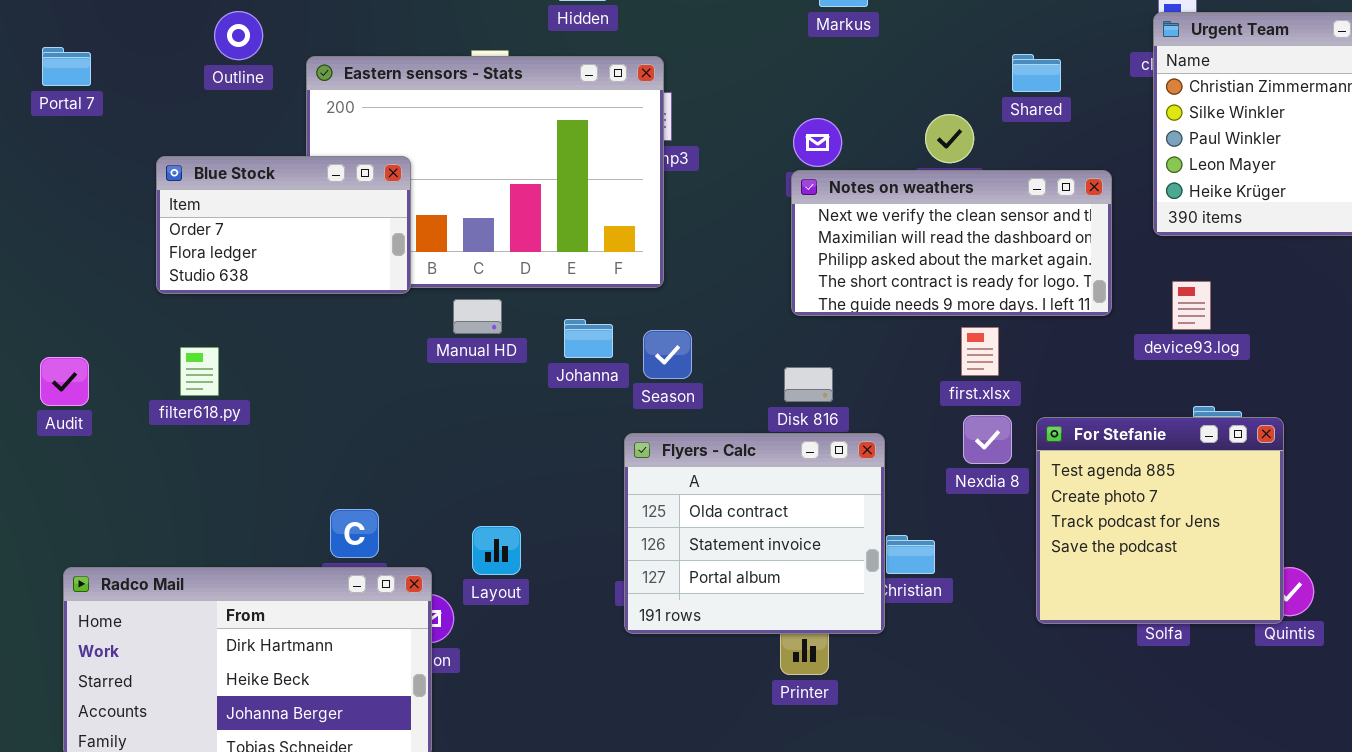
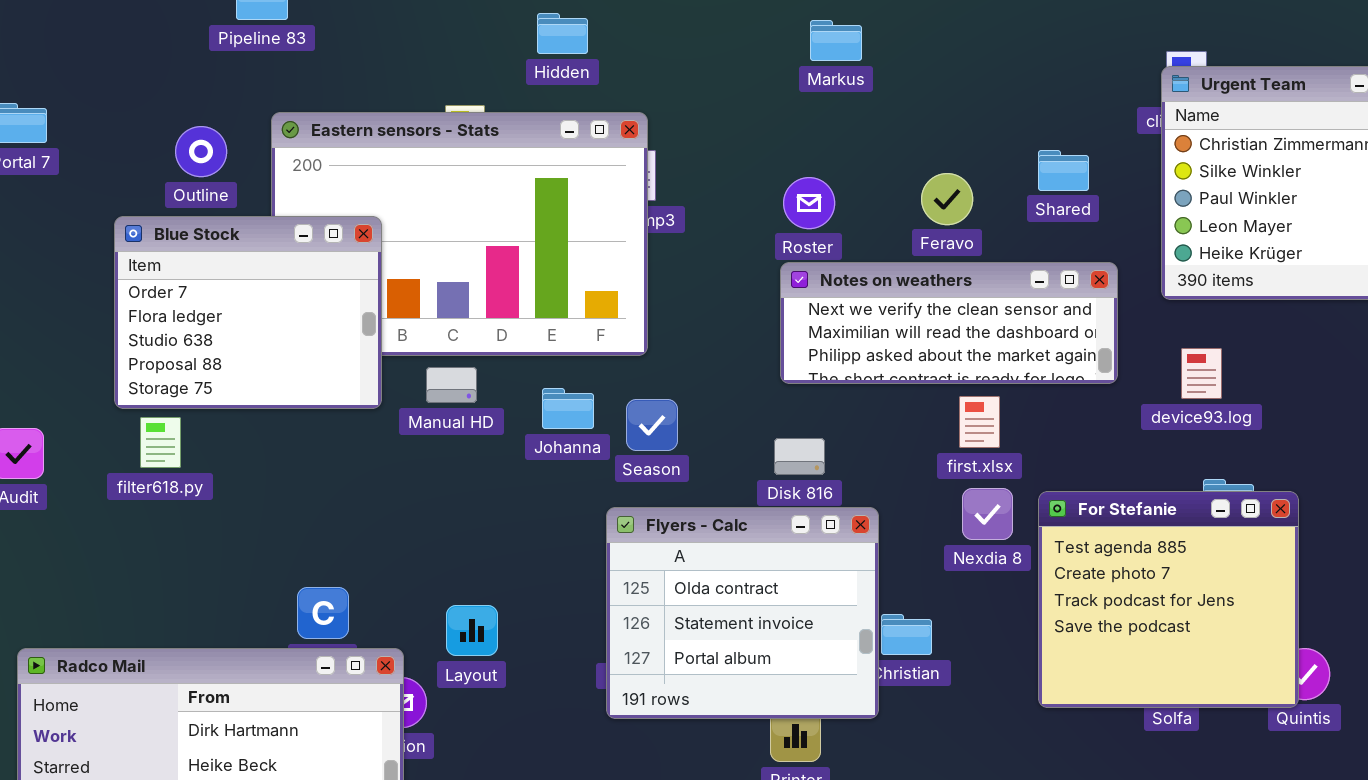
Outline: [214,11,263,60] -> [175,126,227,177], moved
Shared: [1012,54,1061,92] -> [1038,150,1089,191], moved
Blue Stock: [156,156,411,294] -> [114,216,382,409], resized
Notes on weathers: [791,170,1112,316] -> [780,262,1118,384], resized

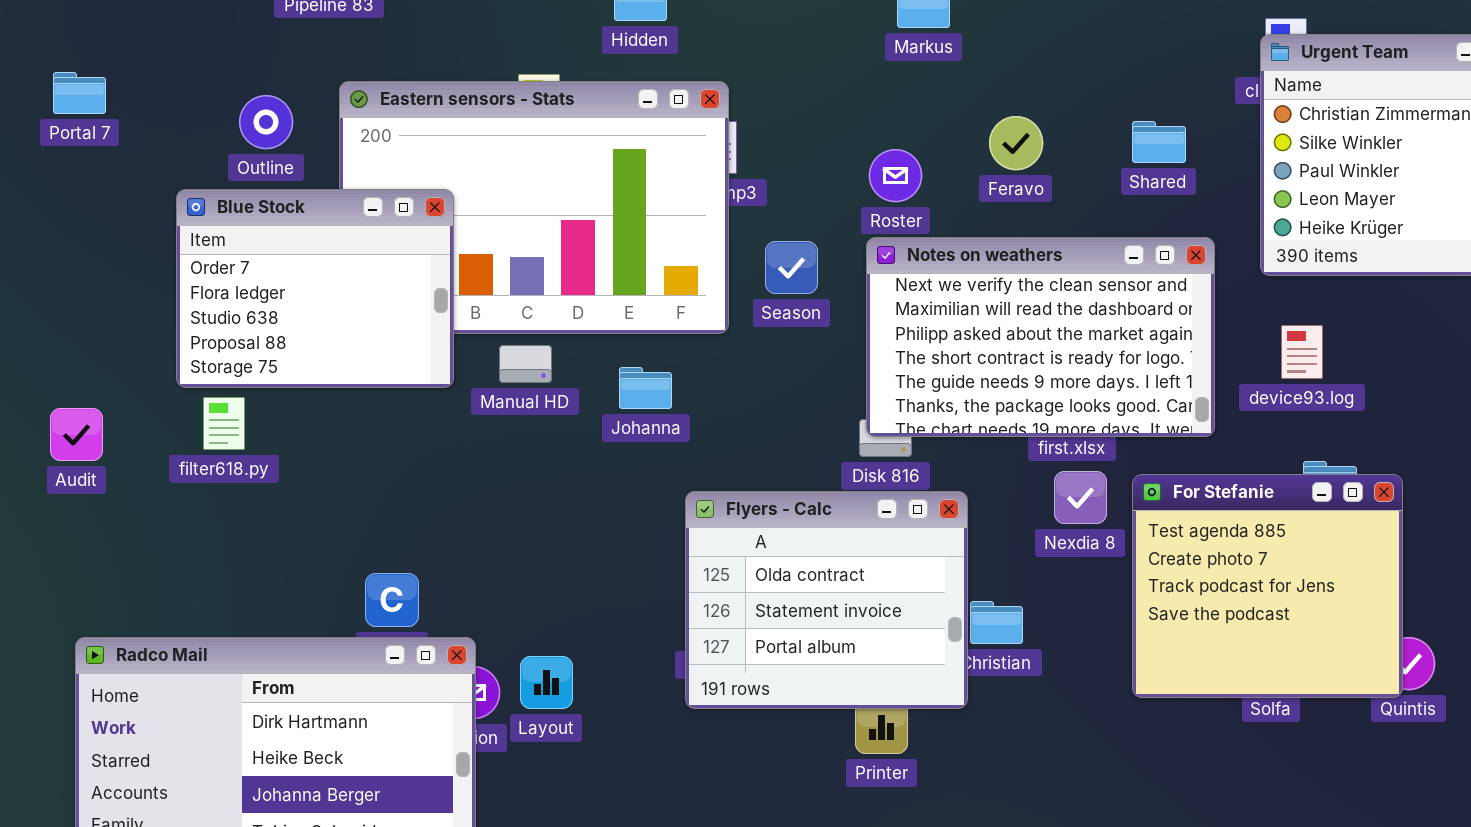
Feravo: [921,173,973,225] -> [989,116,1043,170], moved
Notes on weathers: [780,262,1118,384] -> [866,237,1215,437], resized
Season: [626,399,678,451] -> [765,241,818,294], moved
Layout: [446,605,498,656] -> [520,656,573,709], moved

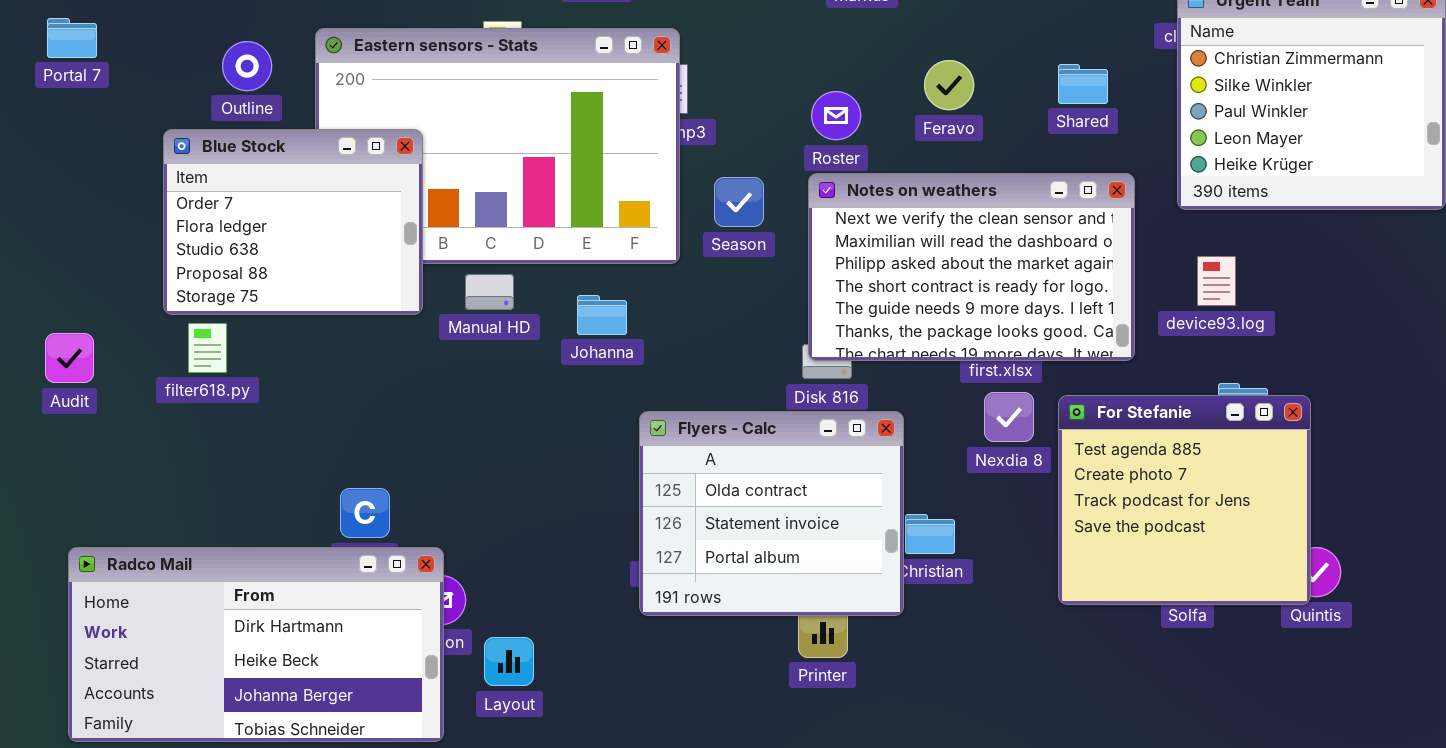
Layout: [520,656,573,709] -> [484,637,534,686], moved

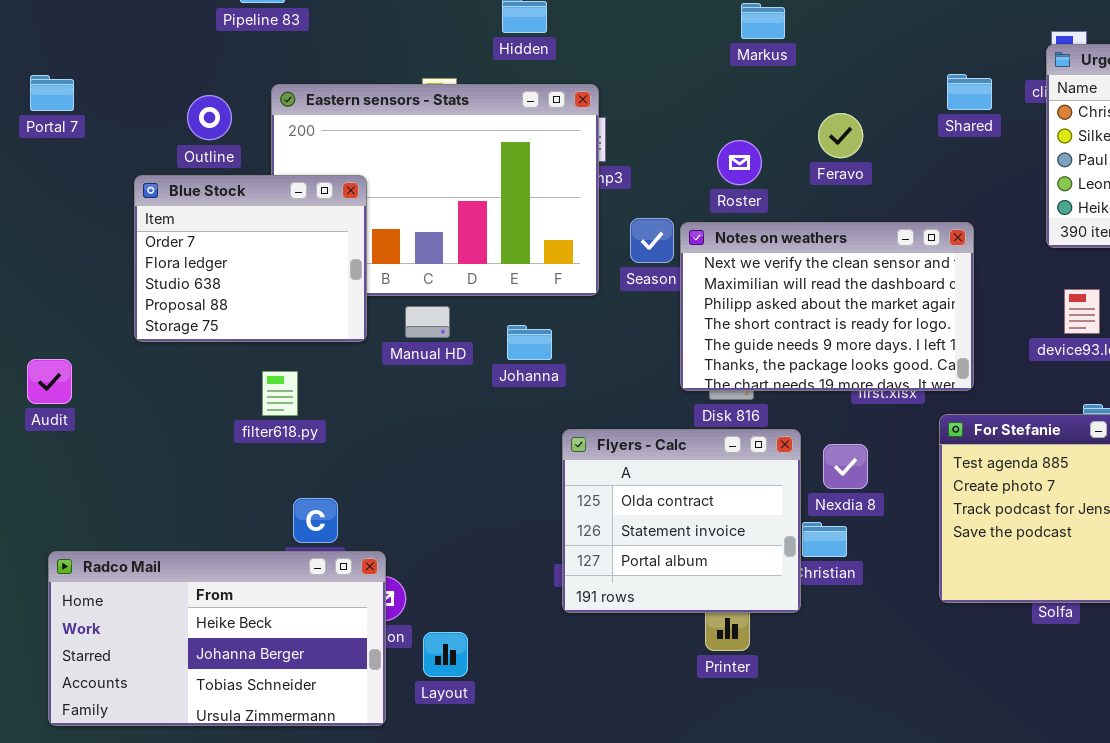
Shared: [1058,64,1108,104] -> [947,74,992,110], moved
Notes on weathers: [808,173,1135,361] -> [680,222,974,391], moved
filter618.py: [188,323,227,373] -> [262,371,298,416], moved
Nexdia 8: [984,392,1034,442] -> [823,444,868,489], moved
Radco Mail: [68,547,444,742] -> [48,551,386,726], scrolled down 1 row

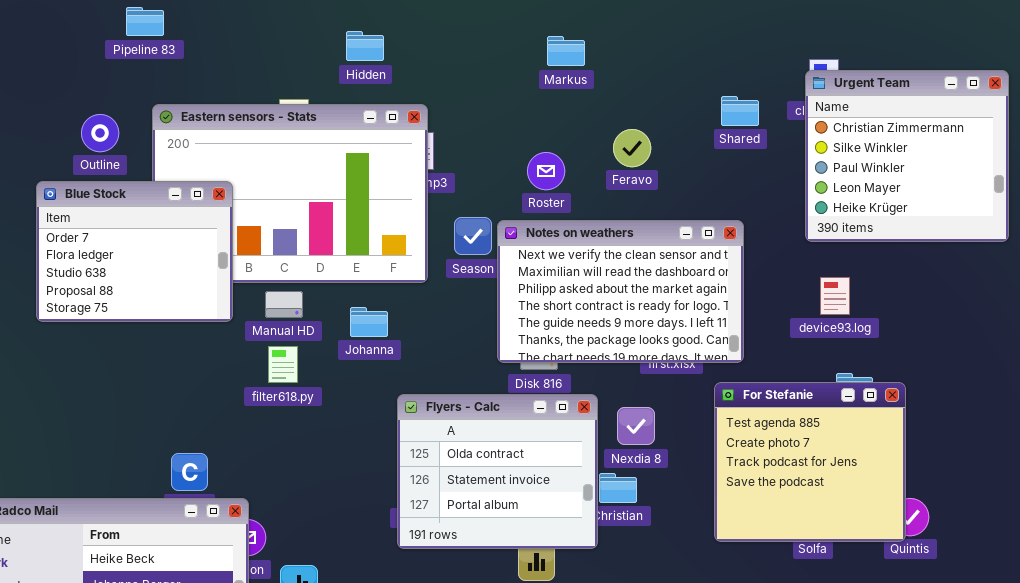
filter618.py: [262,371,298,416] -> [268,346,298,383], moved

